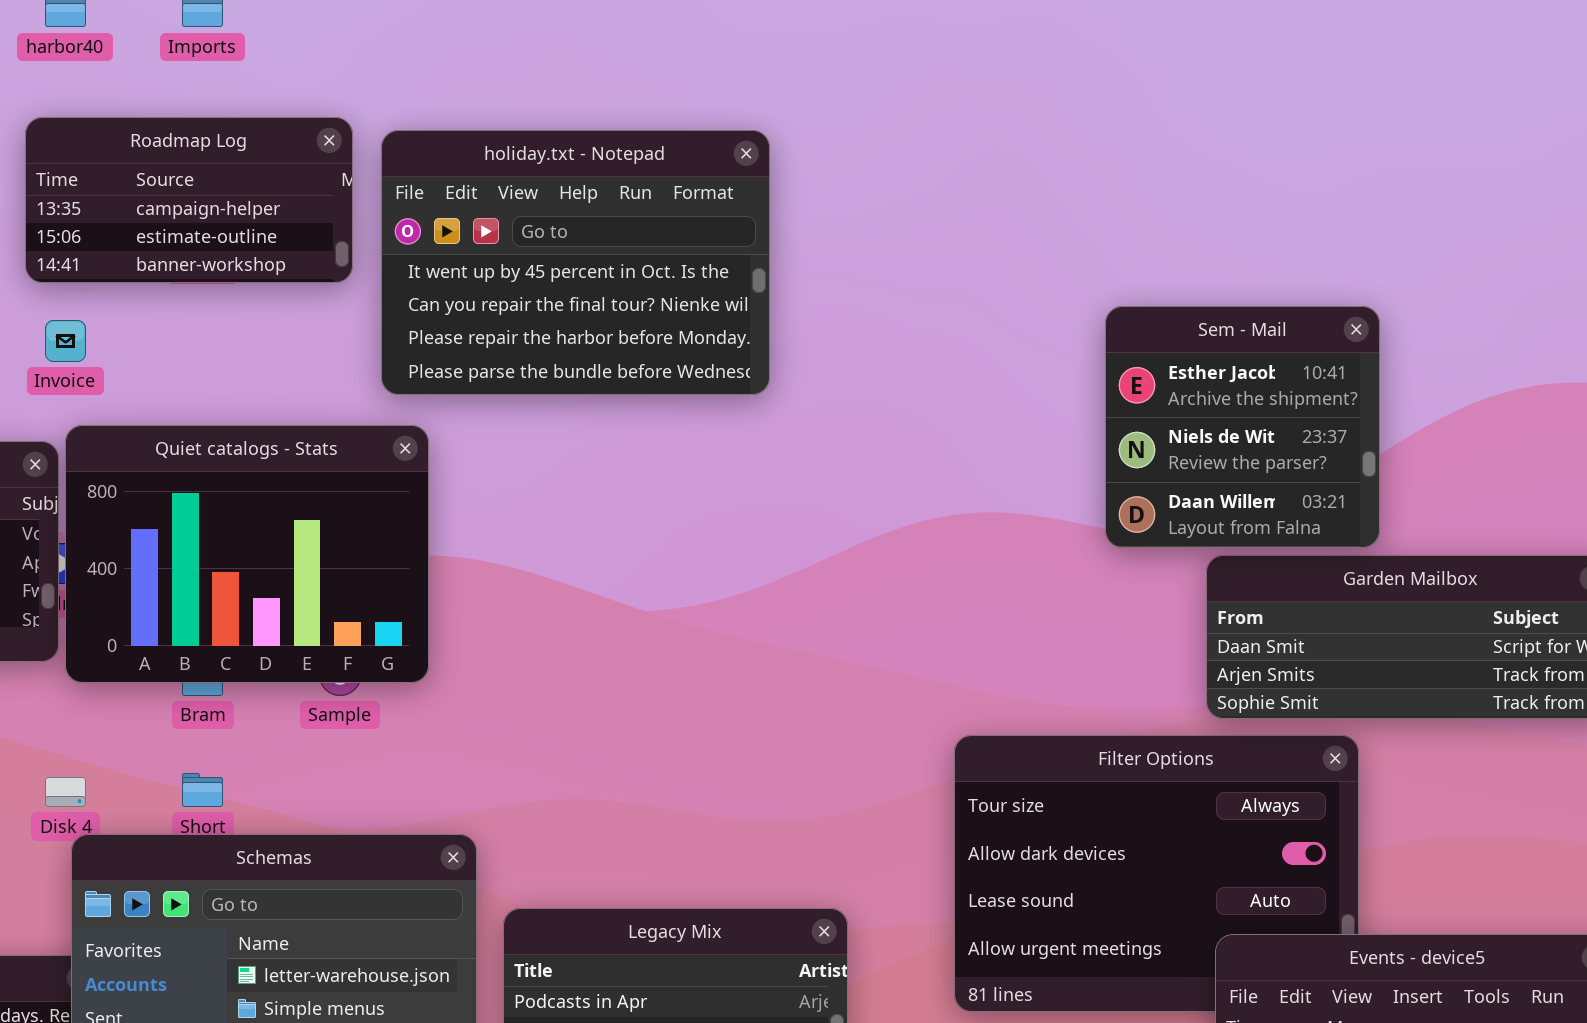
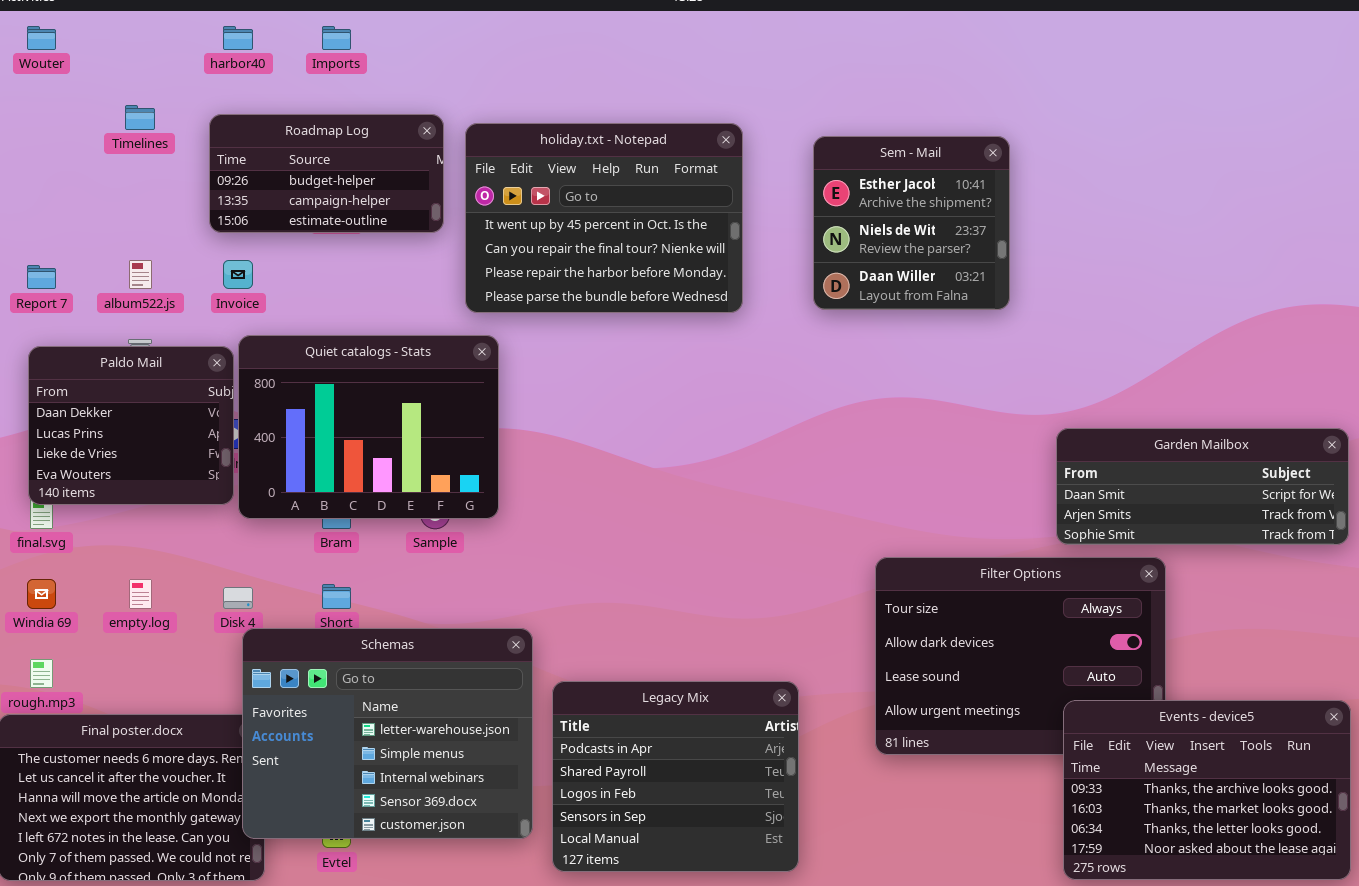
Roadmap Log: [25,117,353,283] -> [209,114,444,233], scrolled up 1 row
Sem - Mail: [1105,306,1380,548] -> [813,136,1010,310], moved

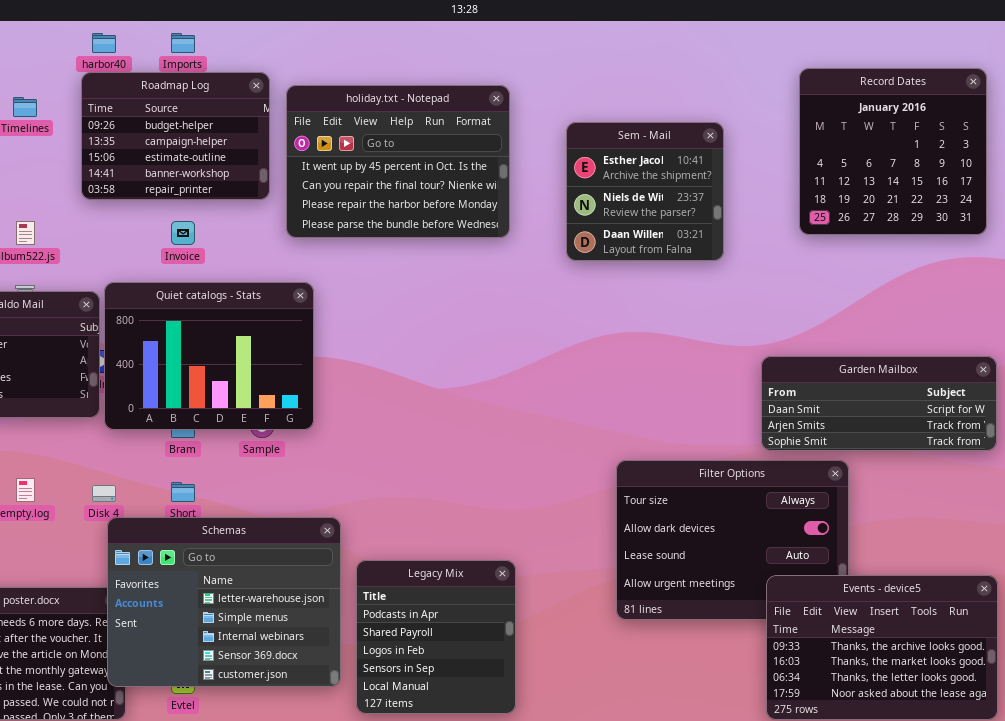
Record Dates: none -> [799,68,987,235], opened
Roadmap Log: [209,114,444,233] -> [81,72,270,200], resized
holiday.txt - Notepad: [465,123,743,313] -> [286,85,510,238], moved
Invoice: [223,260,253,289] -> [171,221,195,245], moved
Legacy Mix: [552,681,799,872] -> [356,560,516,714], resized

